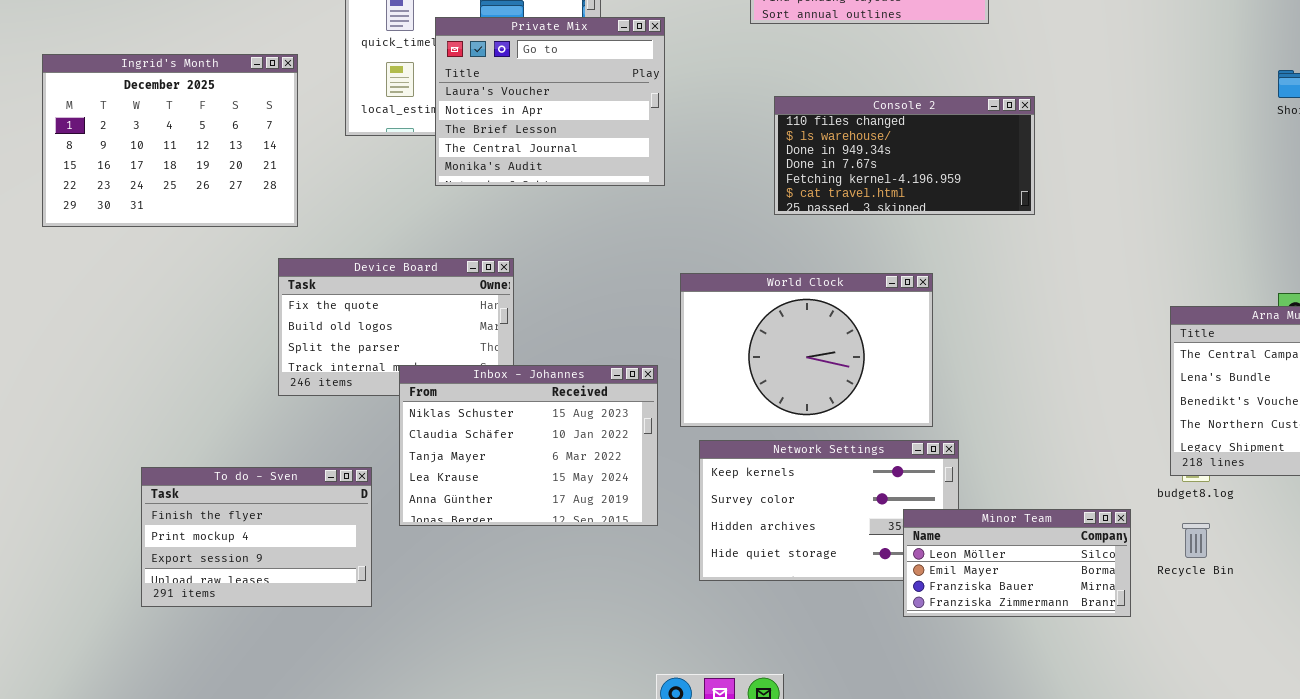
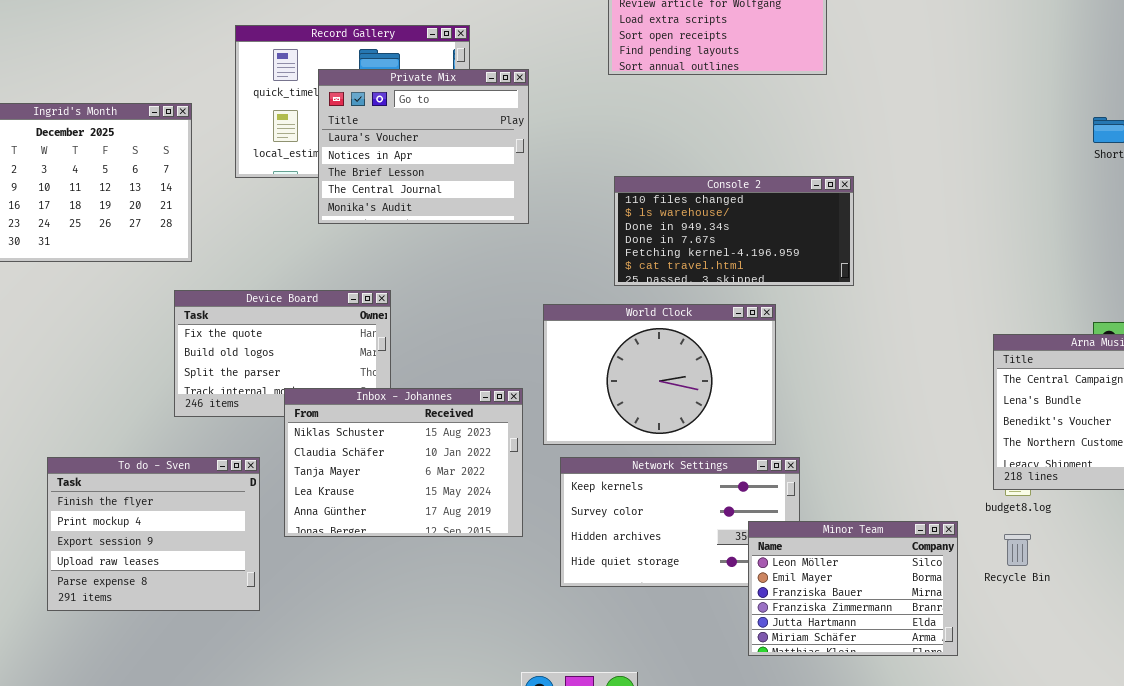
Console 2: [774,96,1035,215] -> [614,176,854,286], moved
To do - Sven: [141,467,372,607] -> [47,457,260,611], resized
Minor Team: [903,509,1131,617] -> [748,521,958,656], resized

